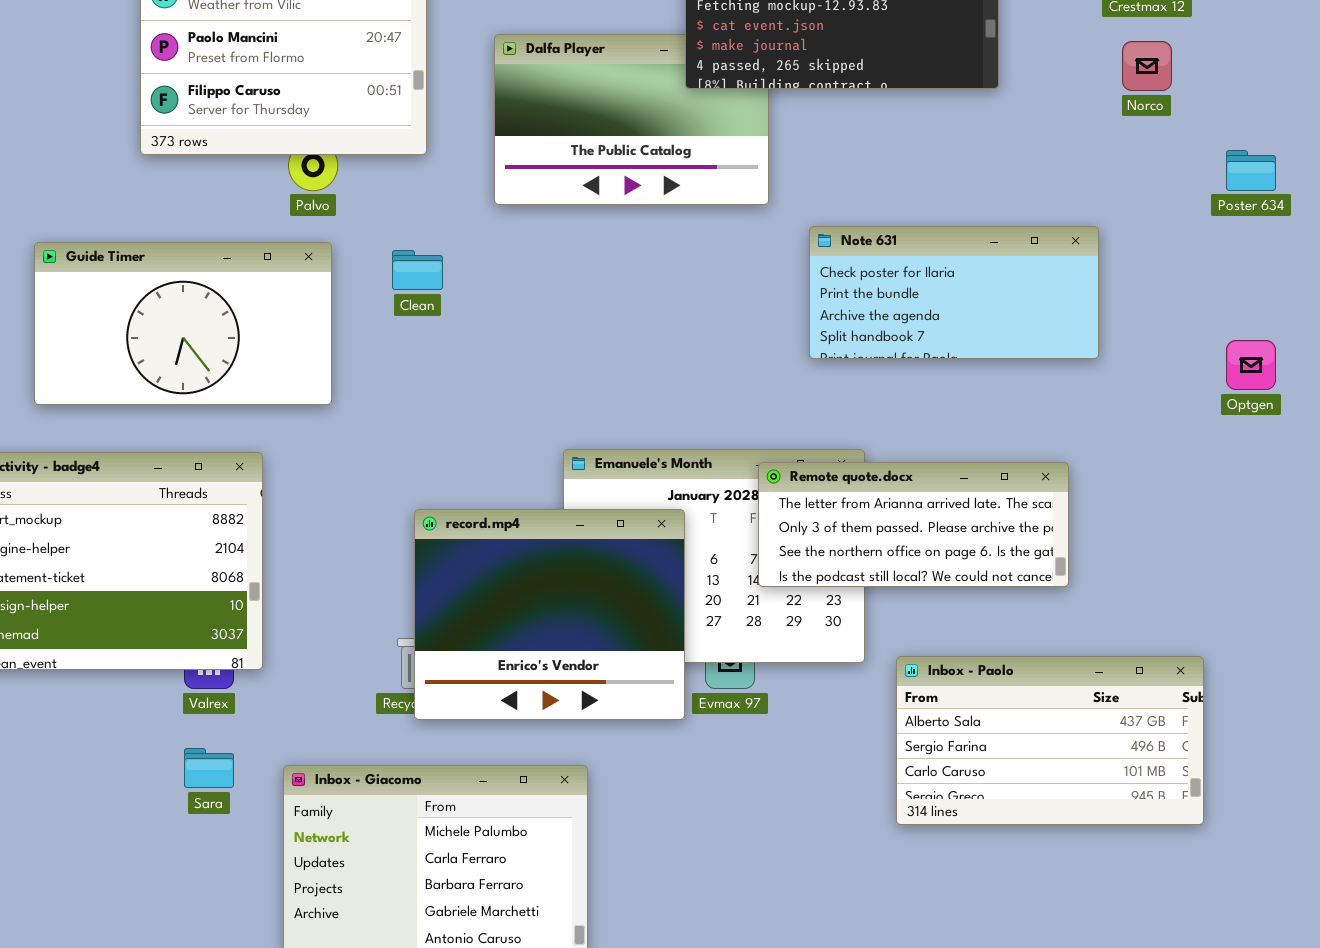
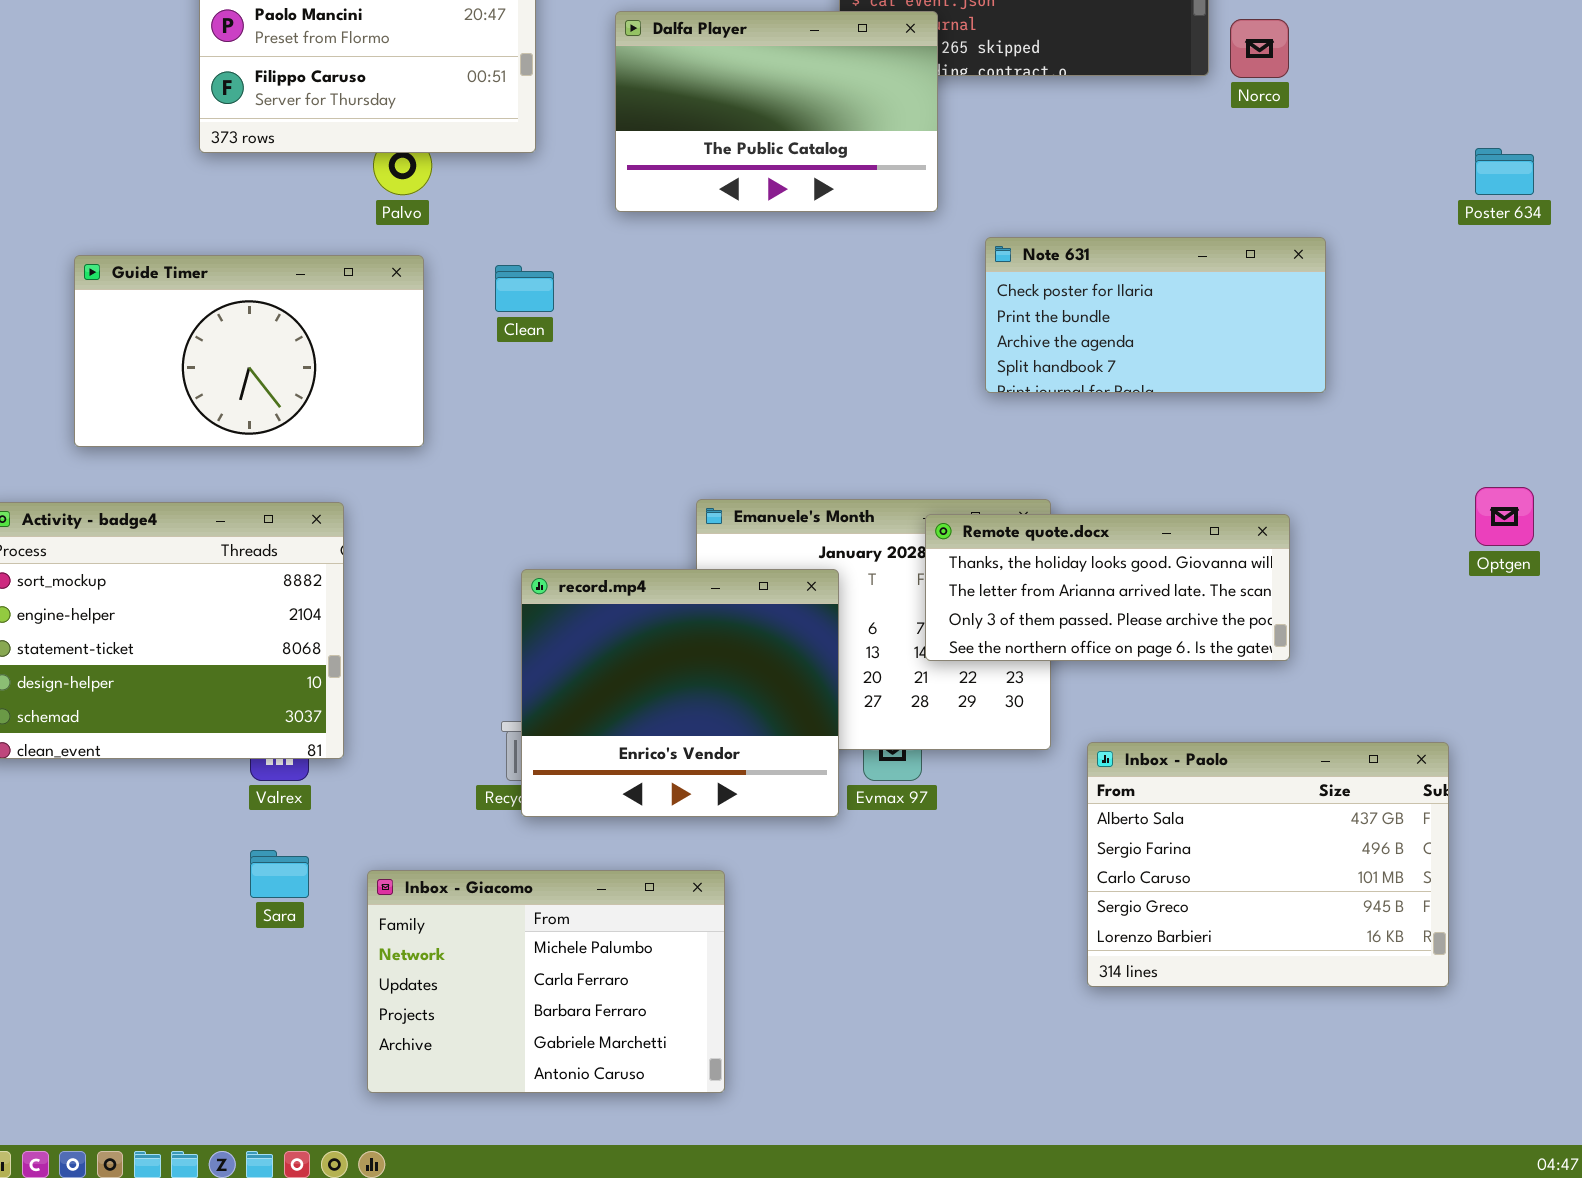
Dalfa Player: [494,34,769,205] -> [615,11,938,212], raised
Norco: [1122,41,1172,91] -> [1230,19,1289,78], moved
Optgen: [1226,340,1276,390] -> [1475,487,1534,546], moved
Remote quote.docx: [758,462,1069,587] -> [925,514,1290,661], scrolled up 1 row
Inbox - Paolo: [896,656,1204,825] -> [1087,742,1449,987], resized

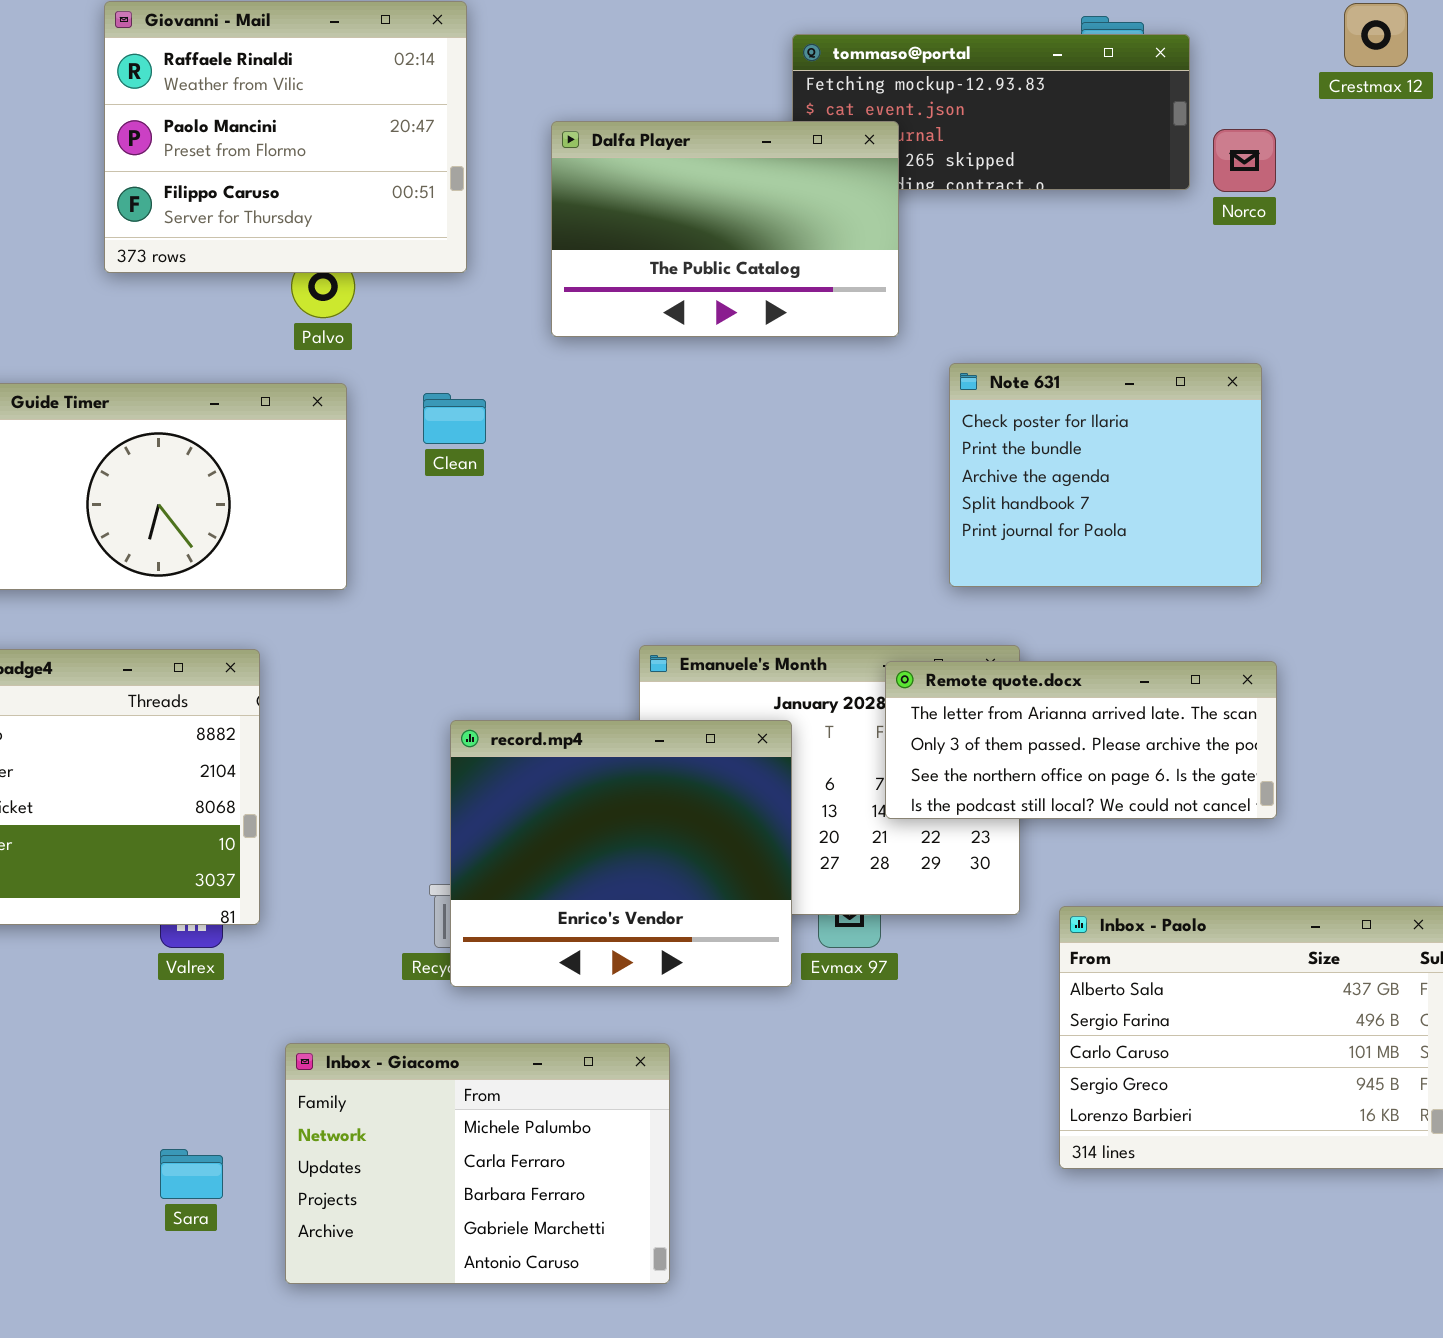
Note 631: [985,237,1326,393] -> [949,363,1262,587], resized
Remote quote.docx: [925,514,1290,661] -> [885,661,1277,819], scrolled down 1 row
Sara: [250,850,309,898] -> [160,1149,223,1199], moved

